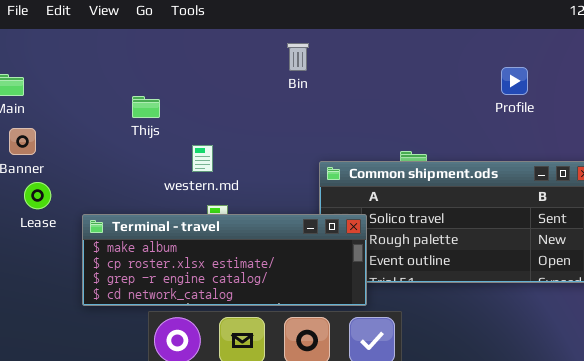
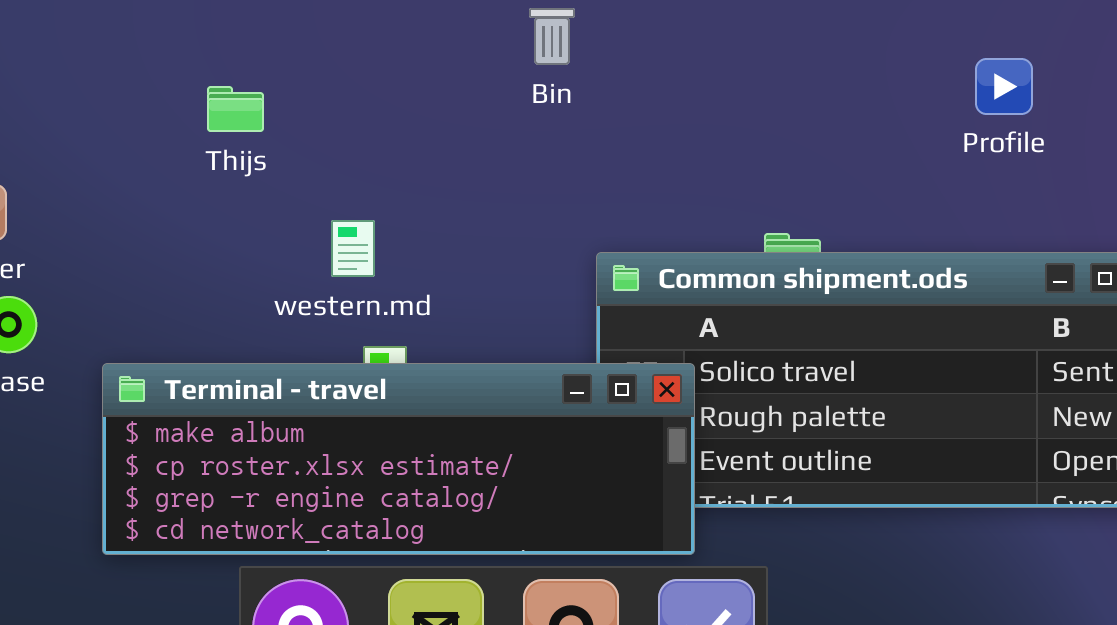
Thijs: [132,96,160,118] -> [207,86,264,132], moved

